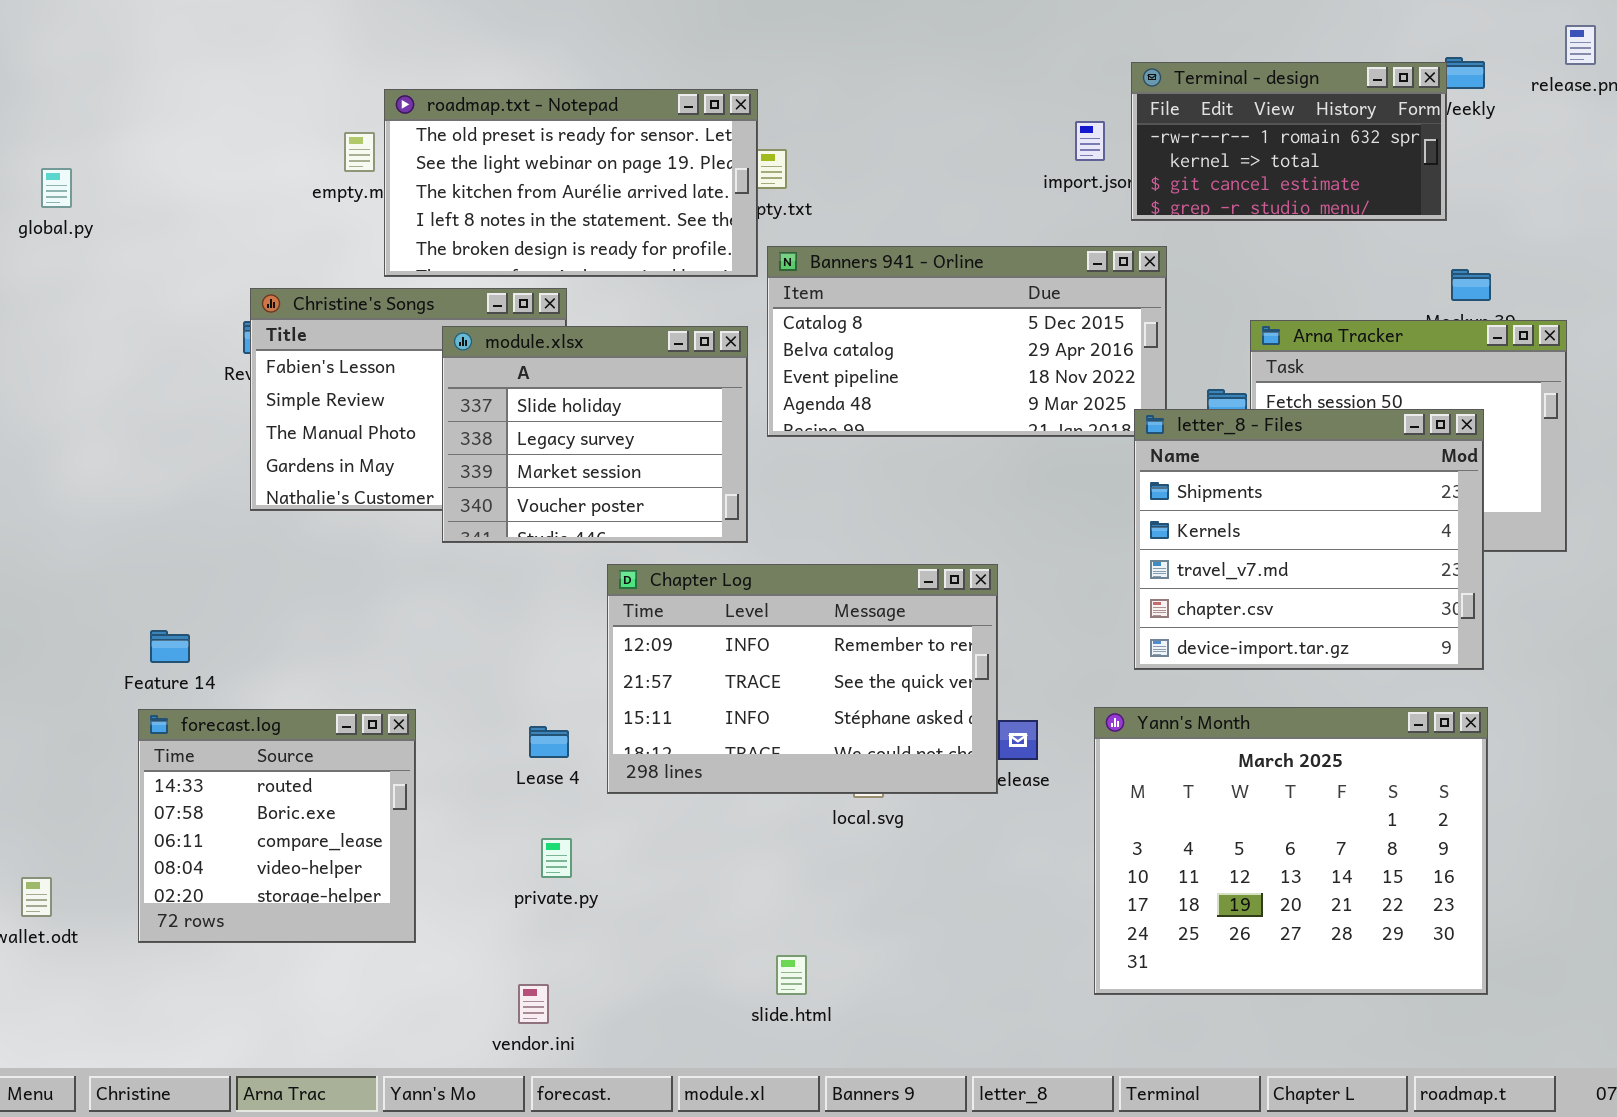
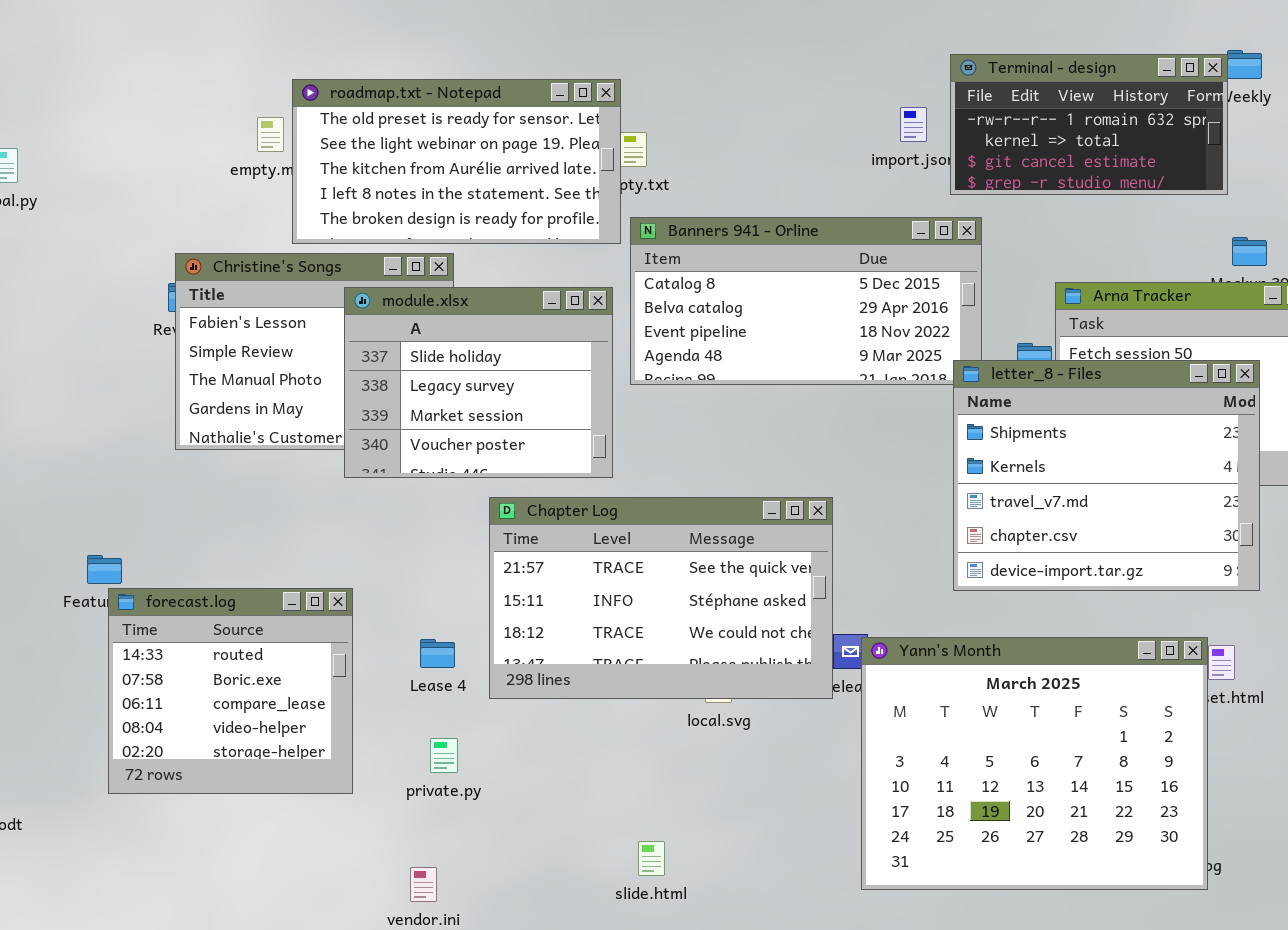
Chapter Log: [607,564,998,794] -> [489,497,833,699], scrolled down 1 row
Yann's Month: [1094,707,1488,995] -> [861,637,1208,890], moved
forecast.log: [138,709,416,943] -> [108,588,353,794], moved

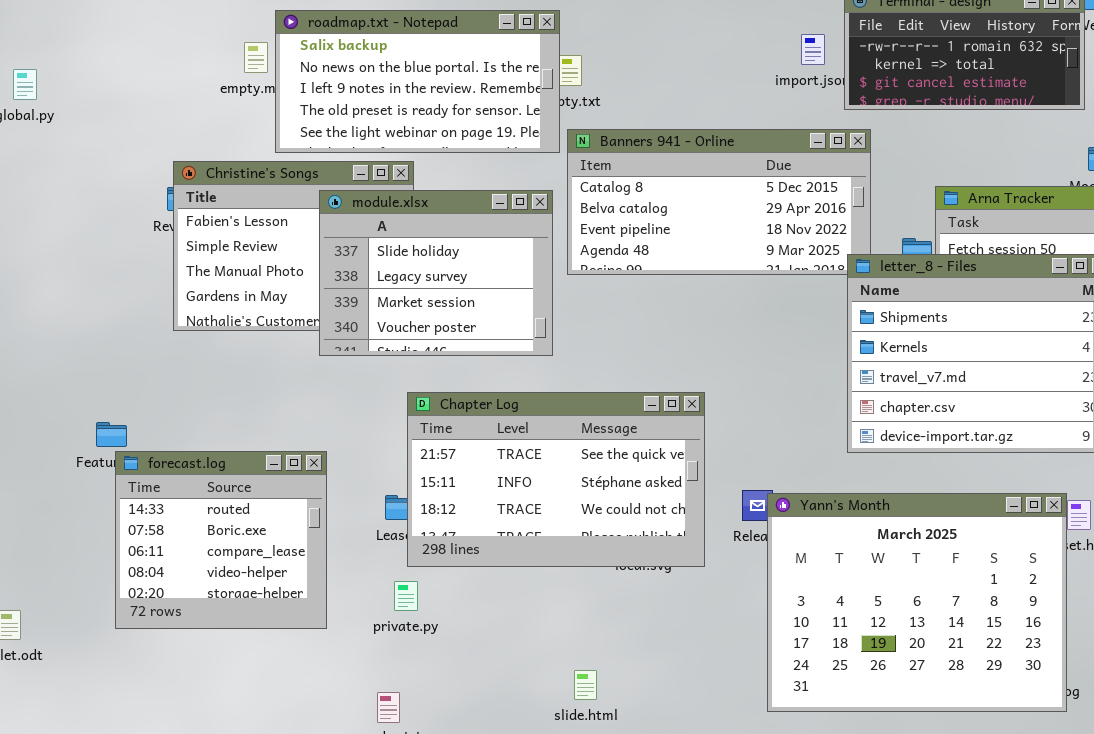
roadmap.txt - Notepad: [292,79,621,244] -> [275,10,560,153], scrolled up 3 rows
Chapter Log: [489,497,833,699] -> [407,392,705,567], moved

